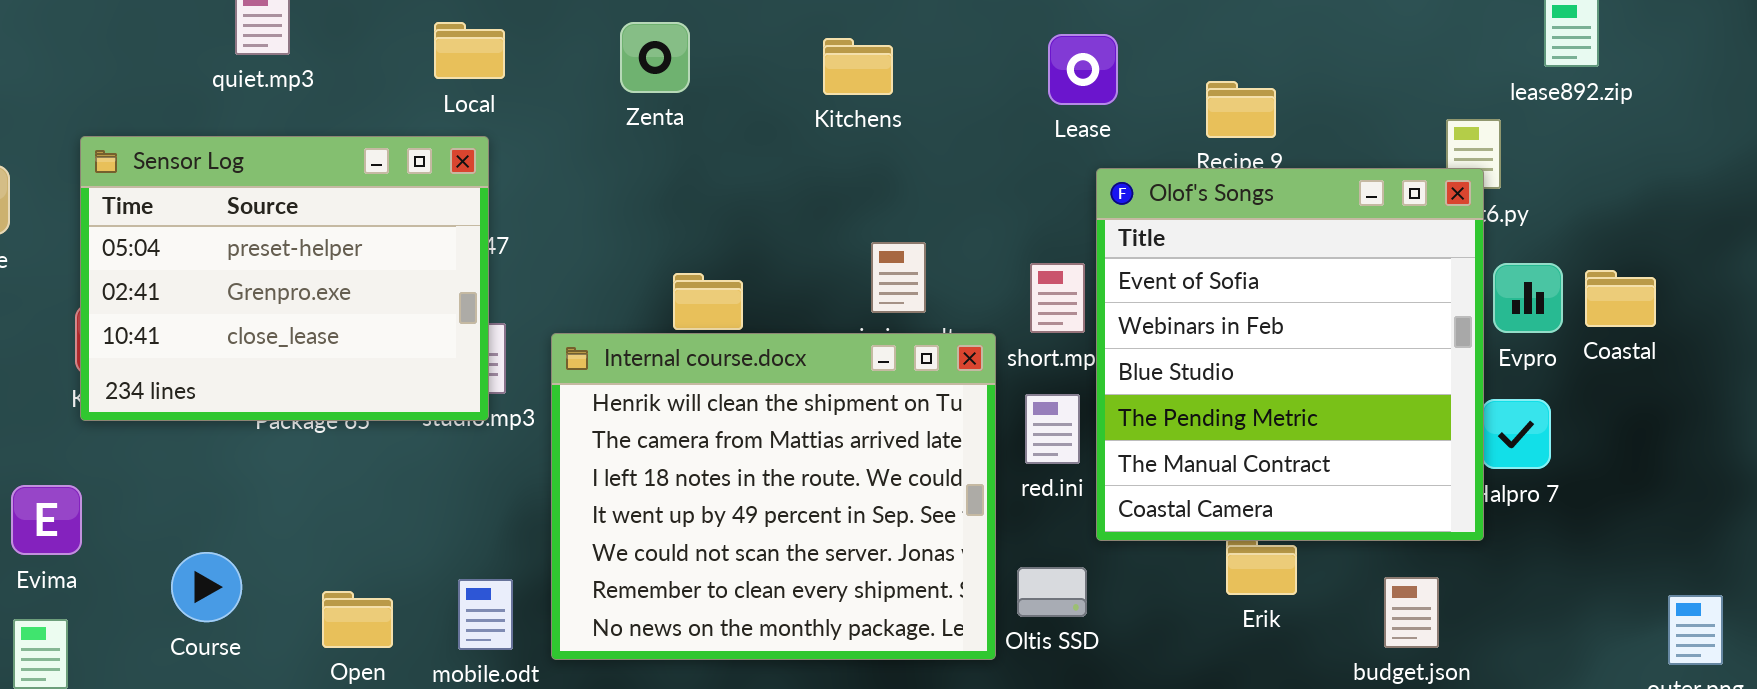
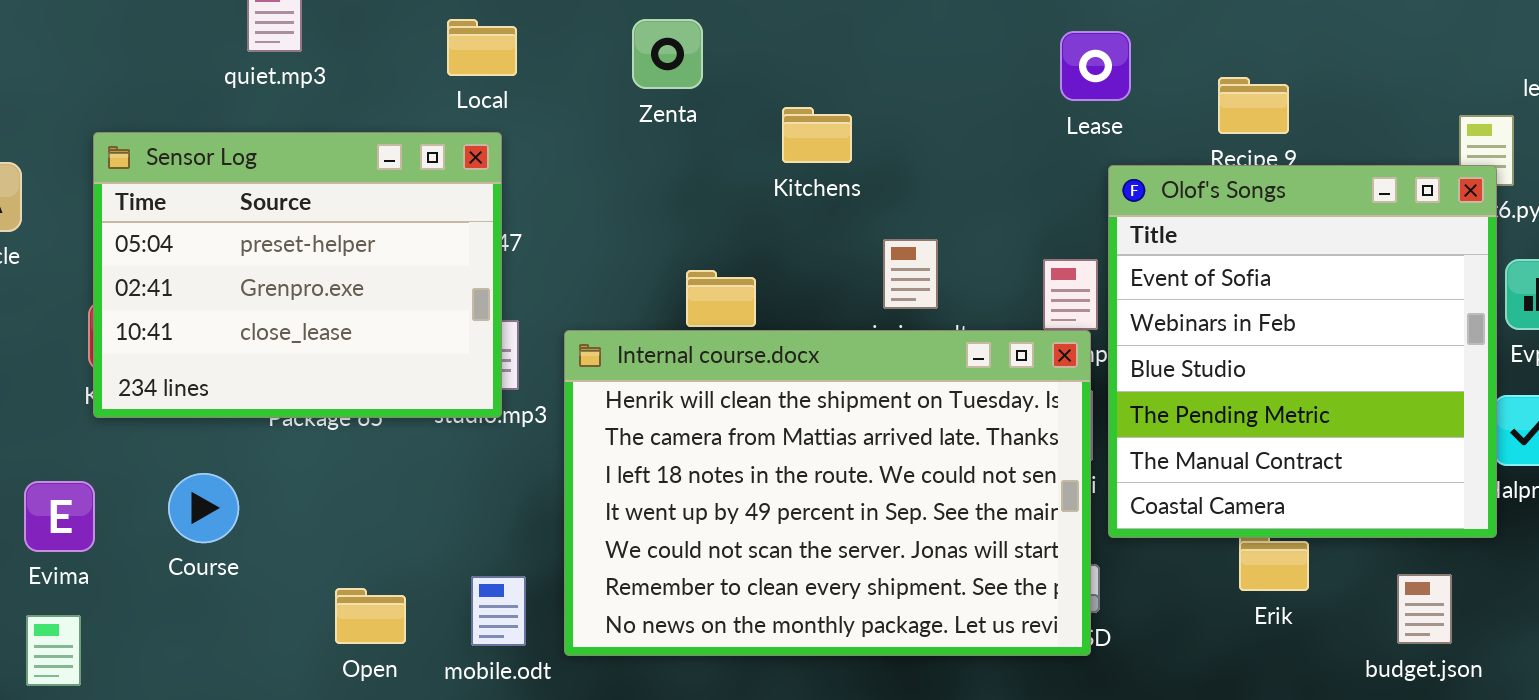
Kitchens: [823,38,893,95] -> [782,107,852,163], moved
Internal course.docx: [551,333,996,660] -> [564,330,1091,656], resized
Course: [171,552,242,622] -> [168,473,239,543], moved

